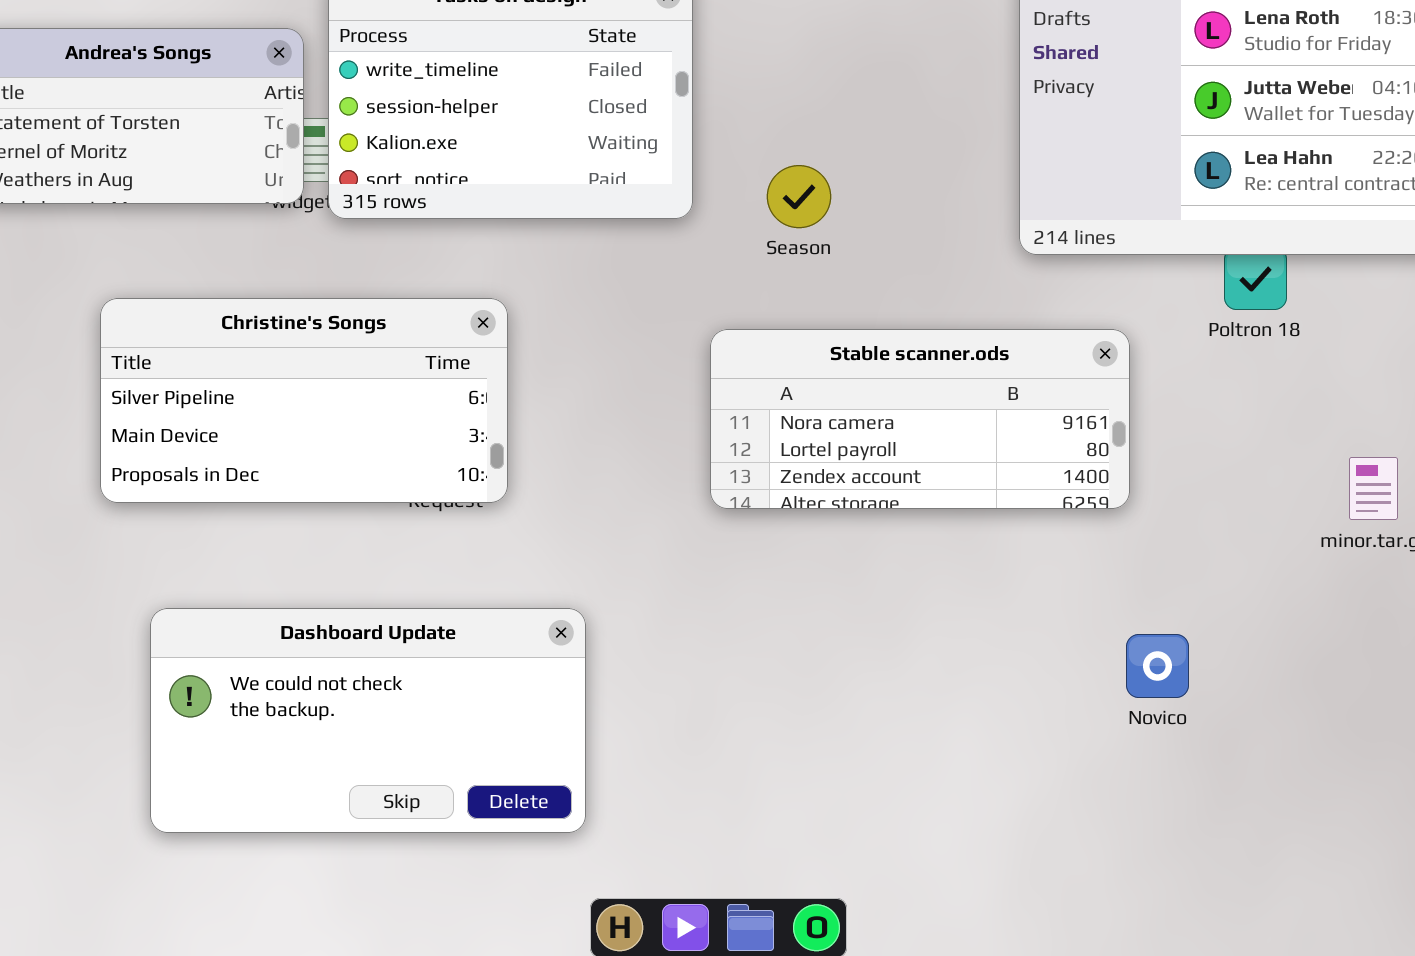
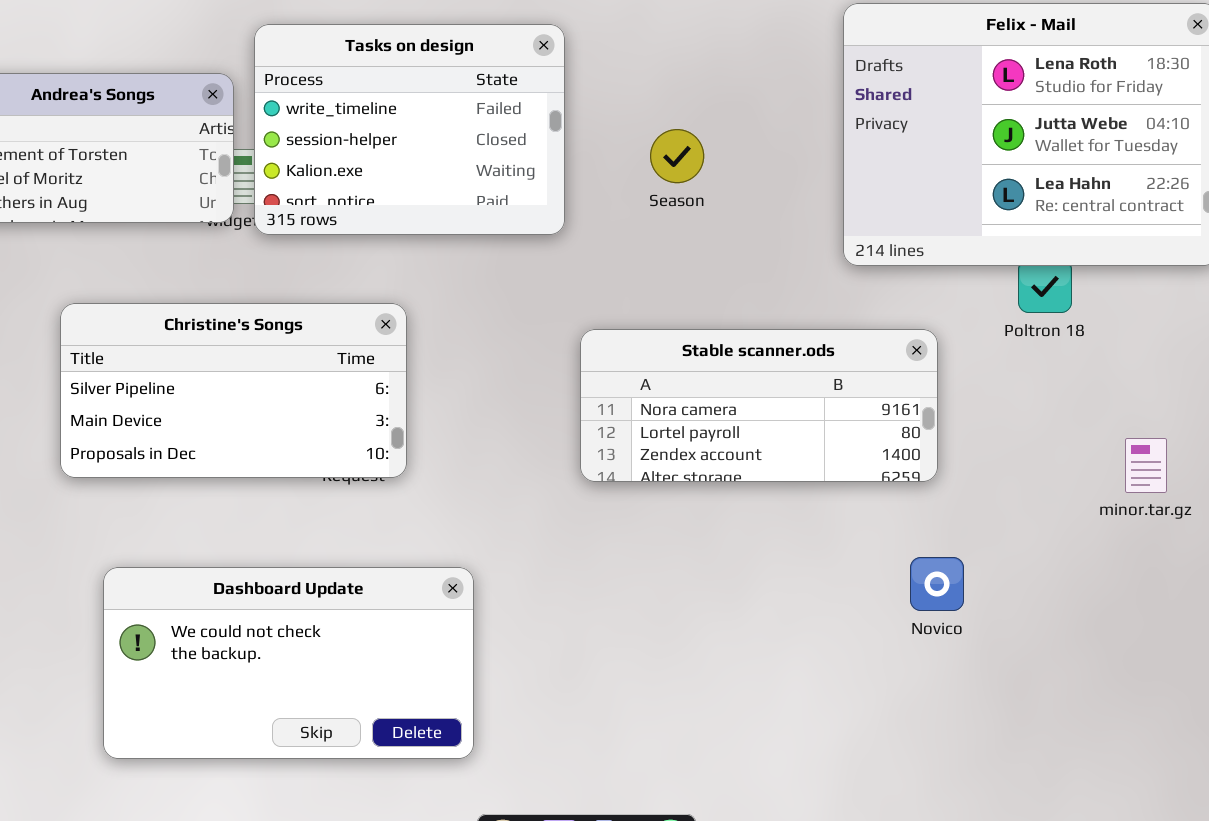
Season: [767,165,831,228] -> [650,129,704,183], moved
Novico: [1126,634,1189,698] -> [910,557,964,611], moved

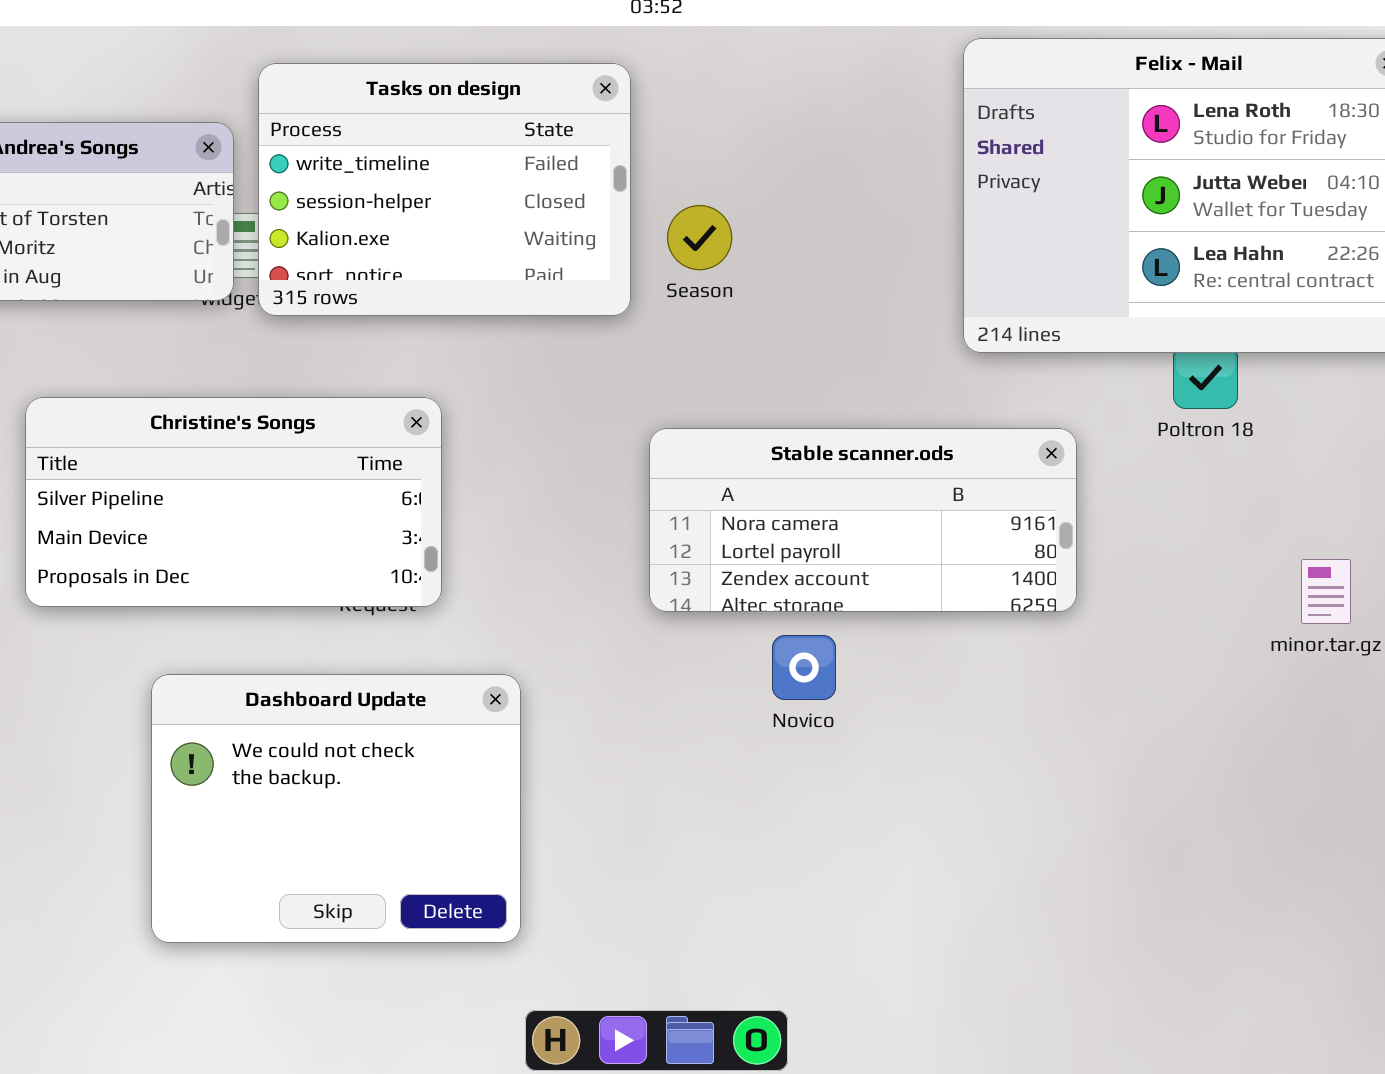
Season: [650,129,704,183] -> [667,205,732,270], moved
Novico: [910,557,964,611] -> [772,635,836,700], moved
Dashboard Update: [103,567,474,759] -> [151,674,521,943], resized

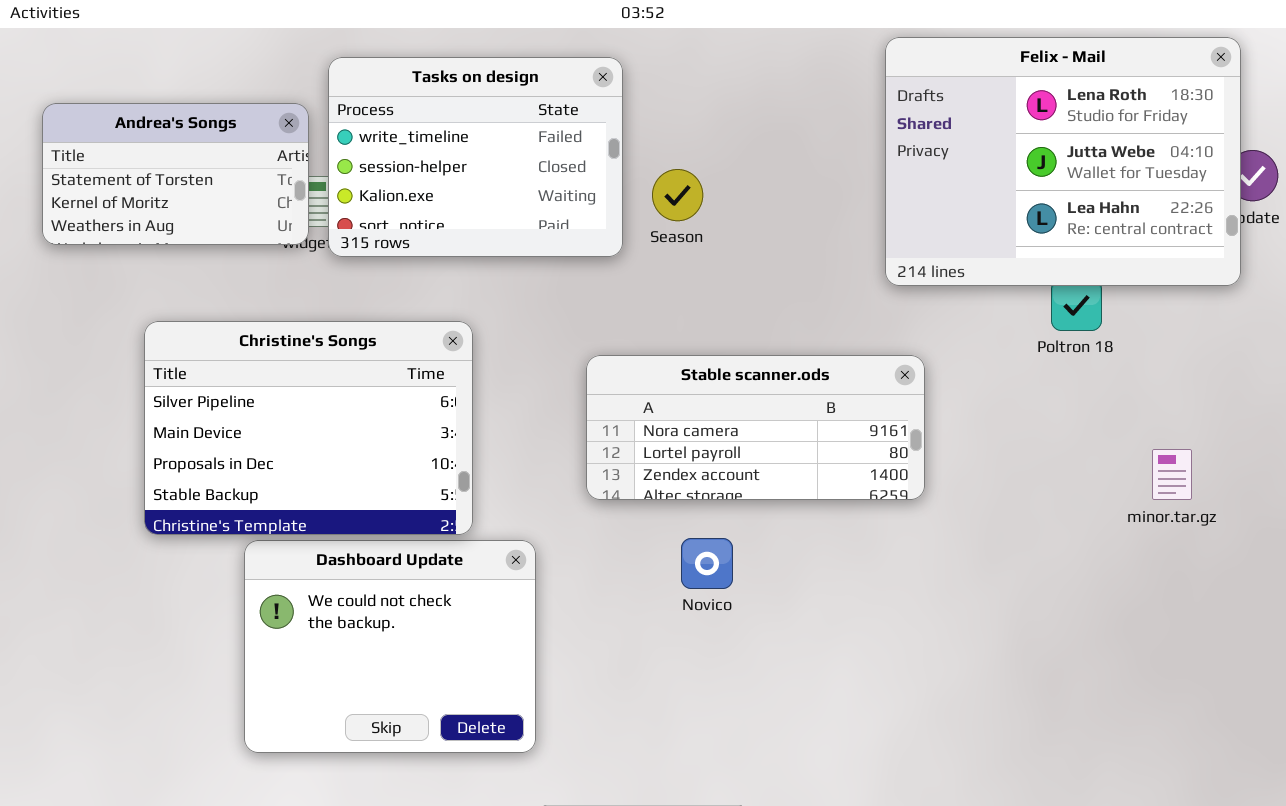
Christine's Songs: [25,397,442,607] -> [144,321,473,535], resized
Stable scanner.ods: [649,428,1077,612] -> [586,355,925,500], moved
Novico: [772,635,836,700] -> [681,538,733,589], moved

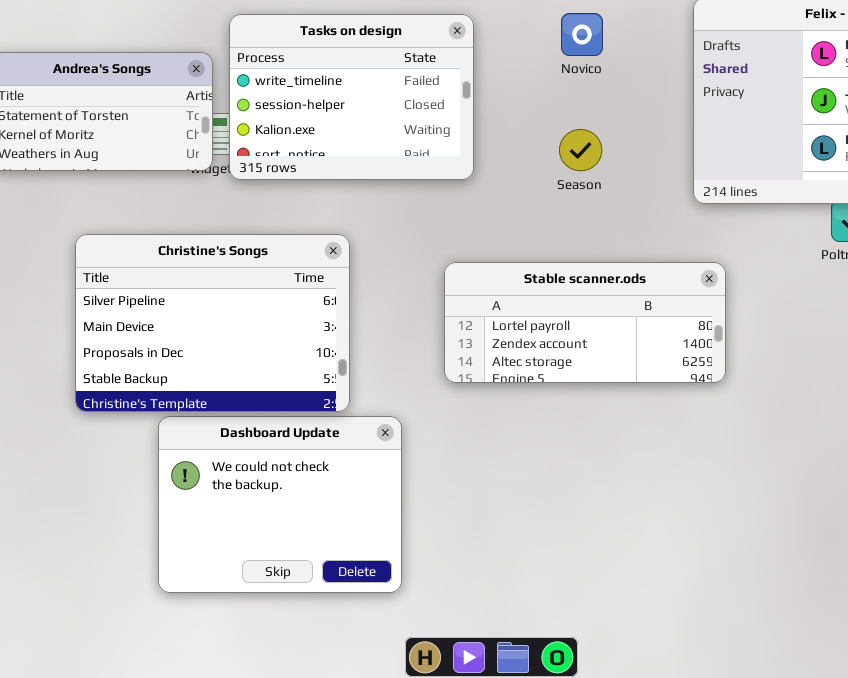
Season: [652,169,703,221] -> [559,129,602,171], moved
Stable scanner.ods: [586,355,925,500] -> [444,262,726,383], scrolled down 1 row
Novico: [681,538,733,589] -> [561,13,603,56], moved

